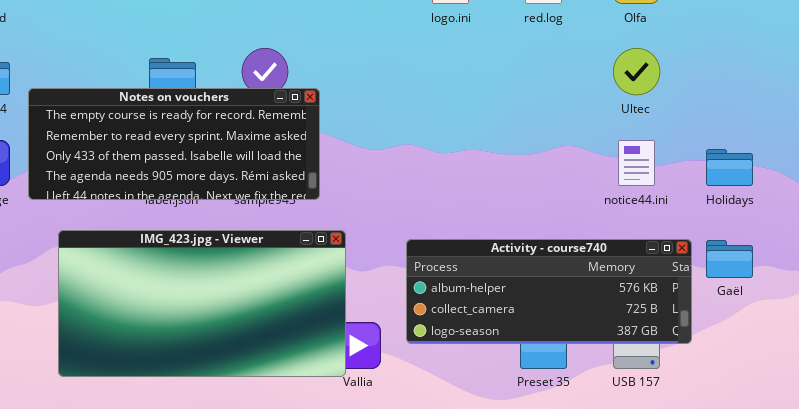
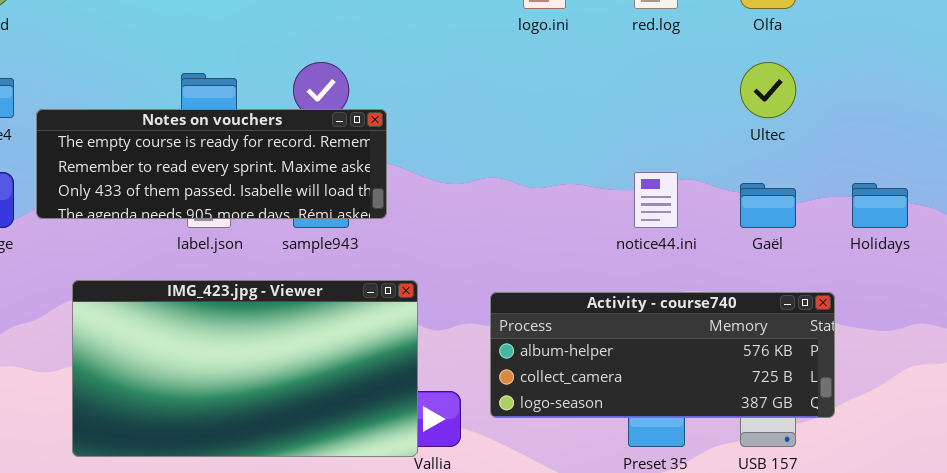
Notes on vouchers: [28,88,320,200] -> [36,109,387,219], resized
notice44.ini: [618,140,655,186] -> [634,172,678,228], moved
Gaël: [706,240,753,278] -> [740,183,796,228], moved

